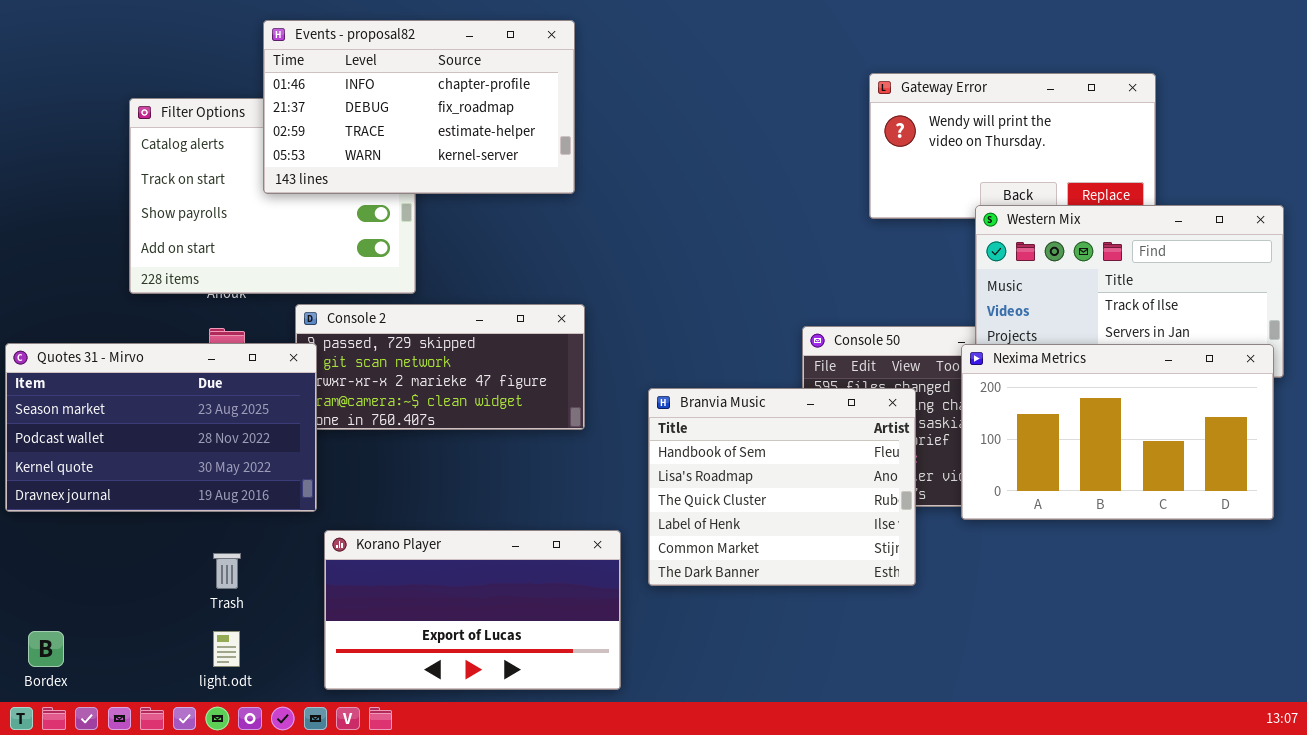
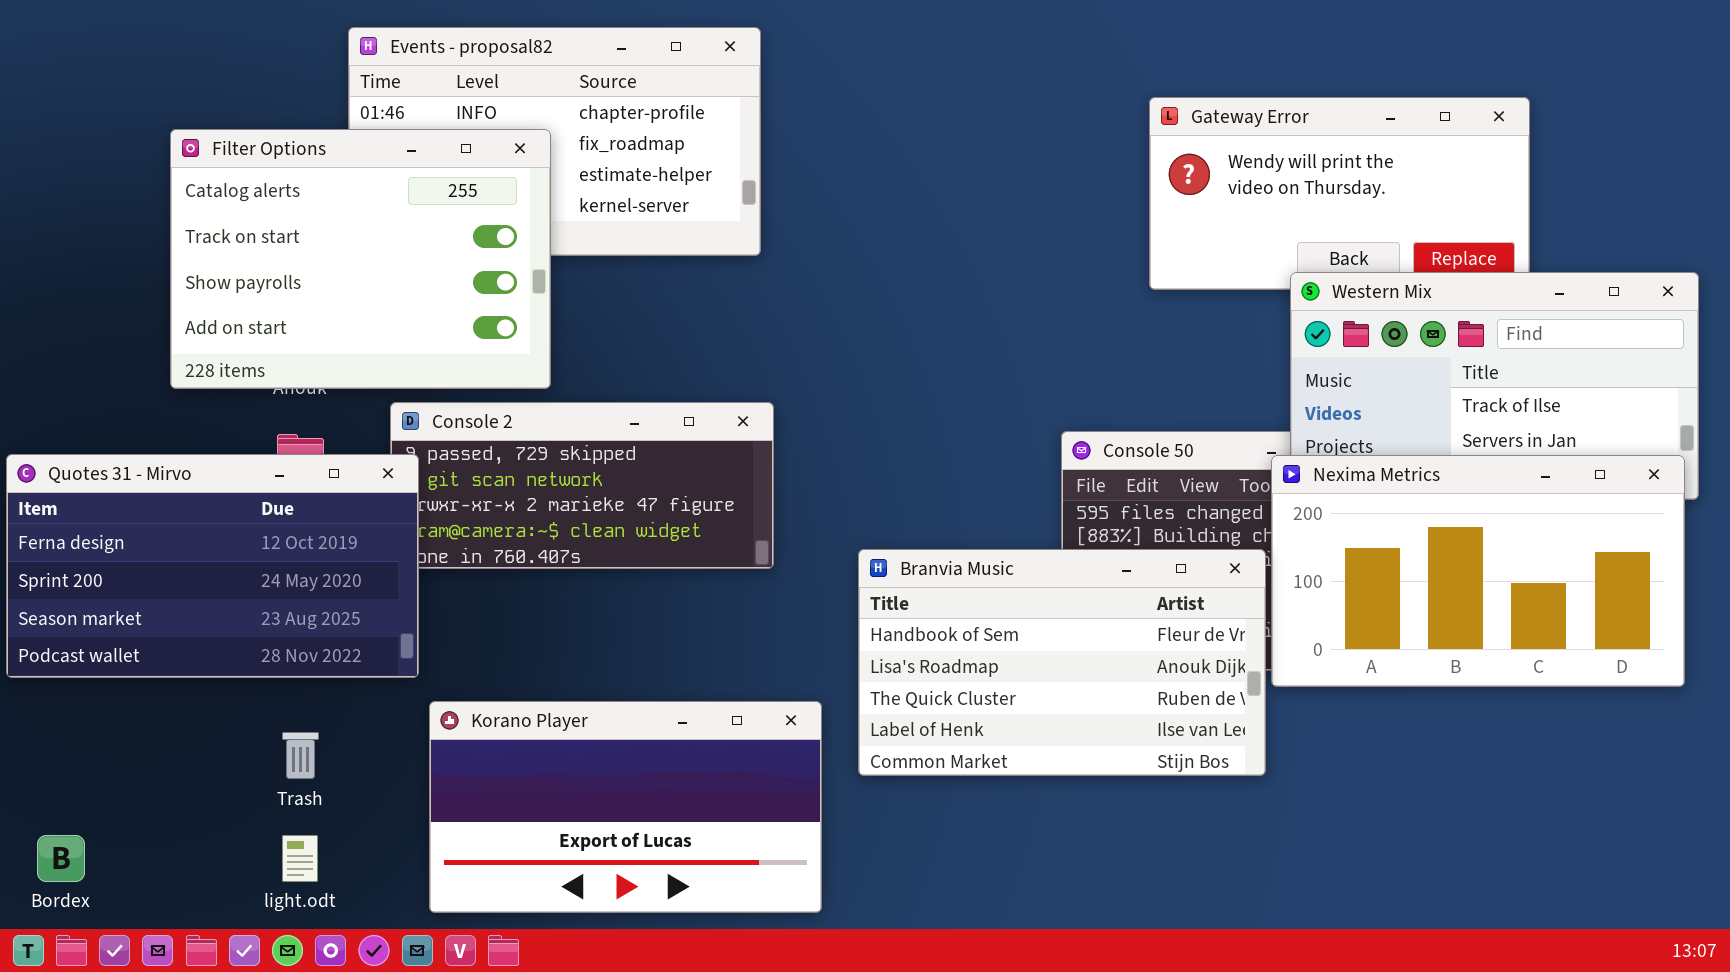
Filter Options: [129,98,416,294] -> [170,129,551,389], raised
Quotes 31 - Mirvo: [5,343,317,512] -> [6,454,419,678], scrolled up 2 rows
Branvia Music: [648,388,916,586] -> [858,549,1266,776], resized

